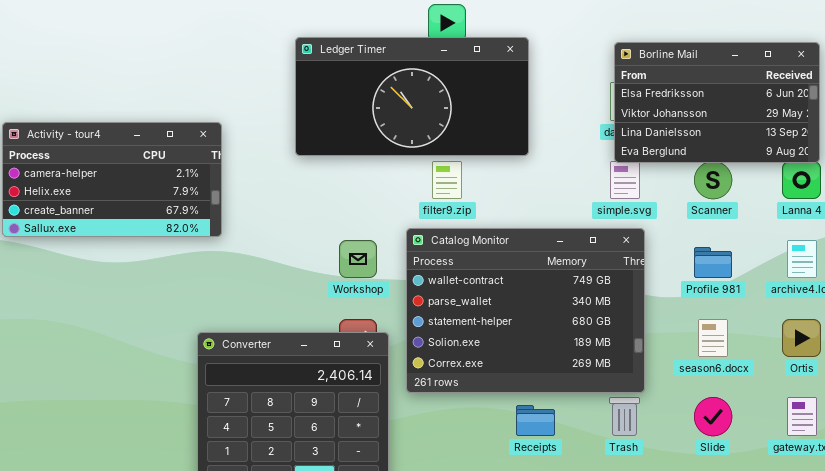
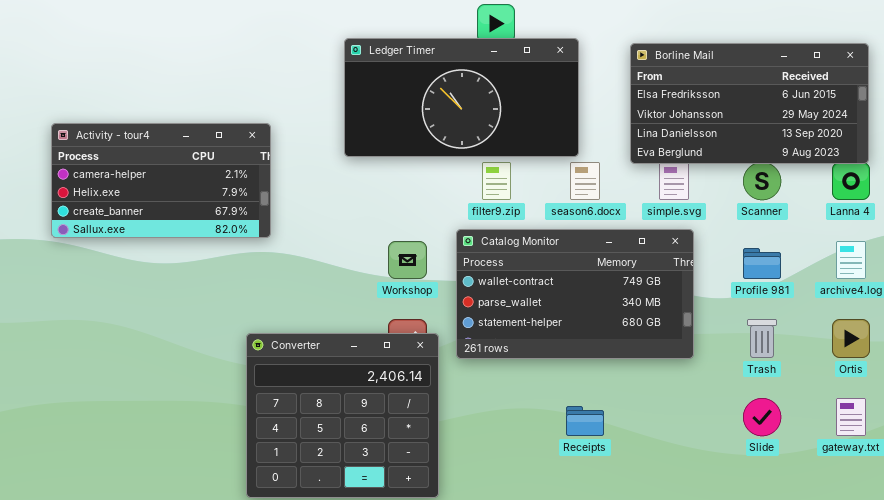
Borline Mail: [614,42,820,163] -> [630,43,869,164], resized
Catalog Monitor: [406,228,645,393] -> [456,229,694,359], resized
season6.docx: [698,319,728,357] -> [570,162,600,200], moved
Trash: [609,397,640,436] -> [747,319,777,358], moved

